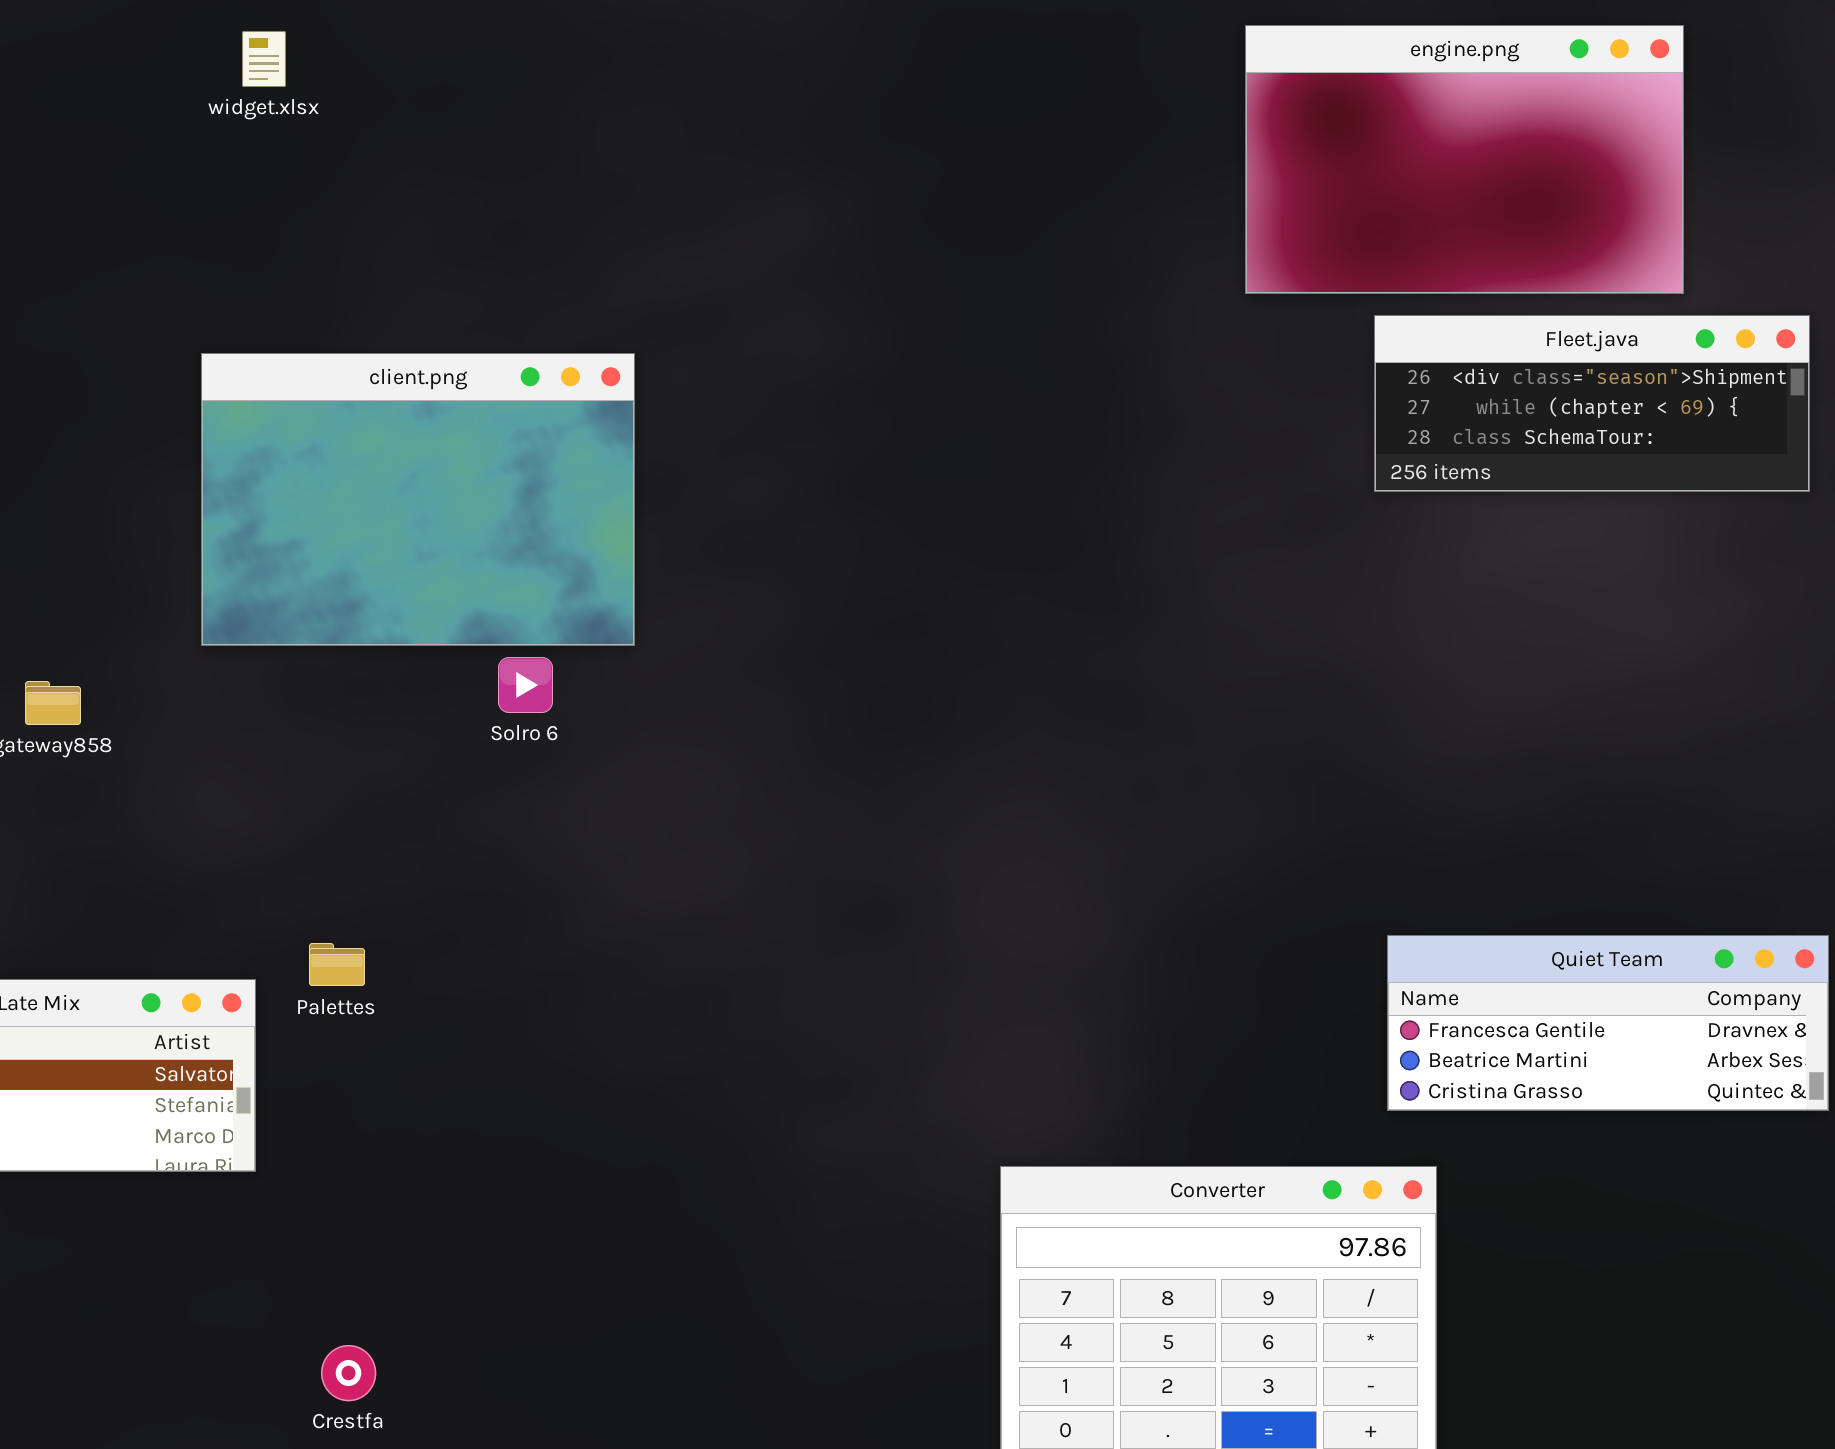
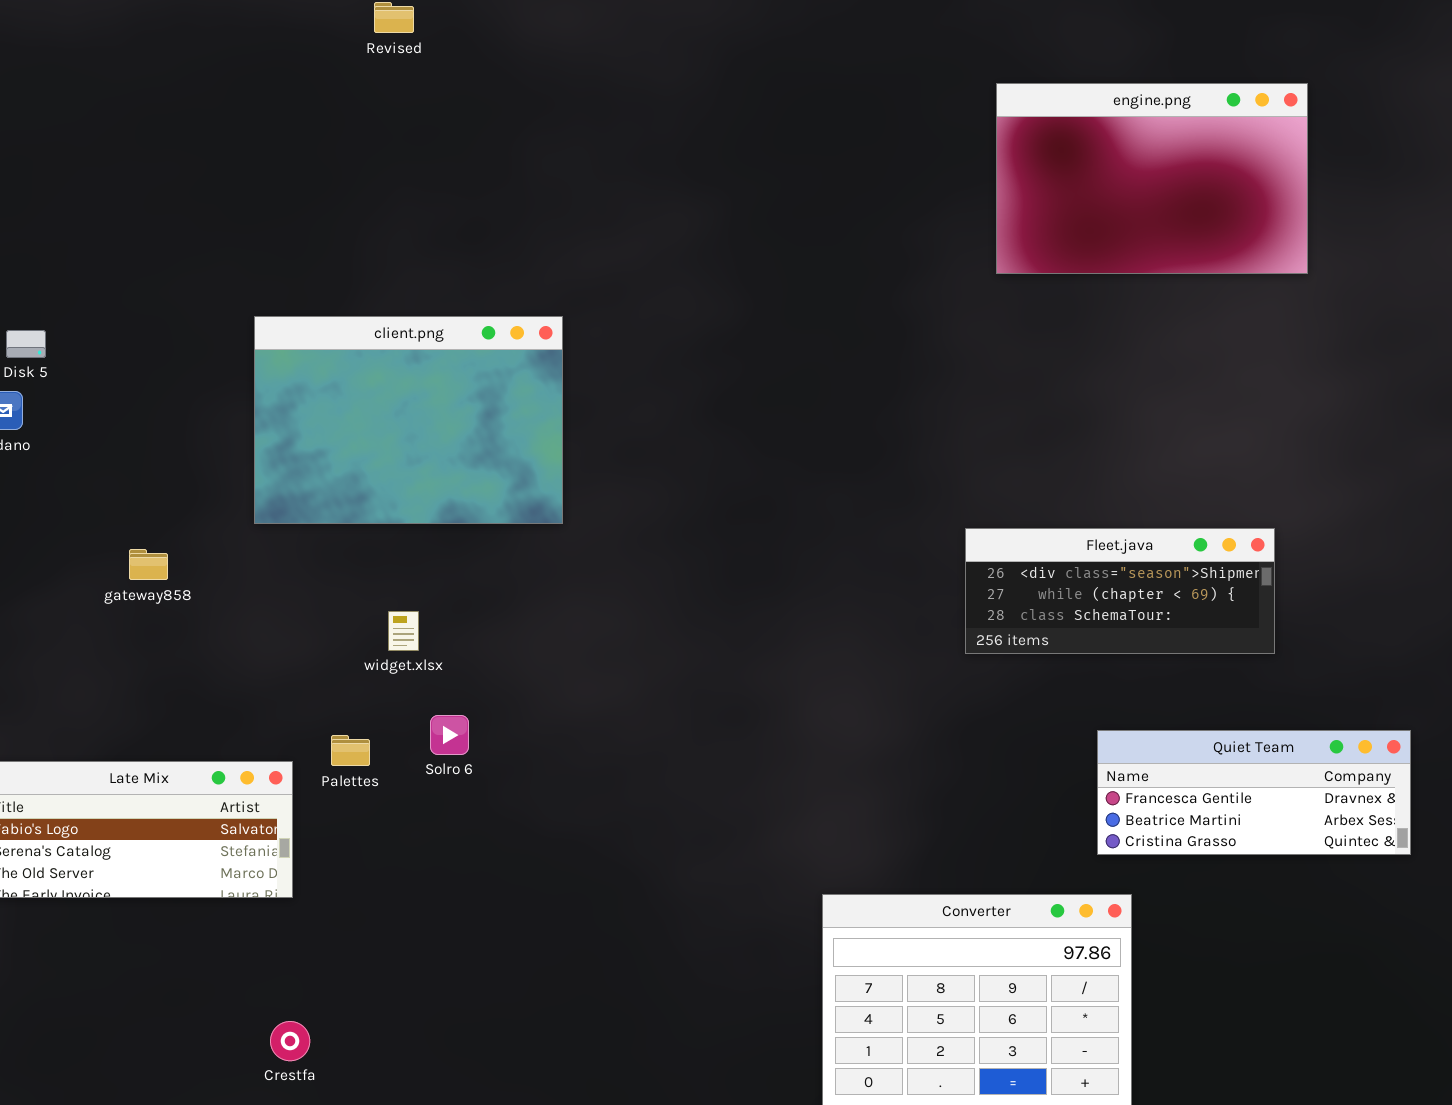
widget.xlsx: [242,31,286,87] -> [388,611,419,651], moved
Fleet.java: [1374,315,1810,492] -> [965,528,1275,654], moved
Solro 6: [498,657,553,713] -> [430,715,469,755], moved
Crestfa: [321,1345,376,1401] -> [270,1021,310,1061], moved

